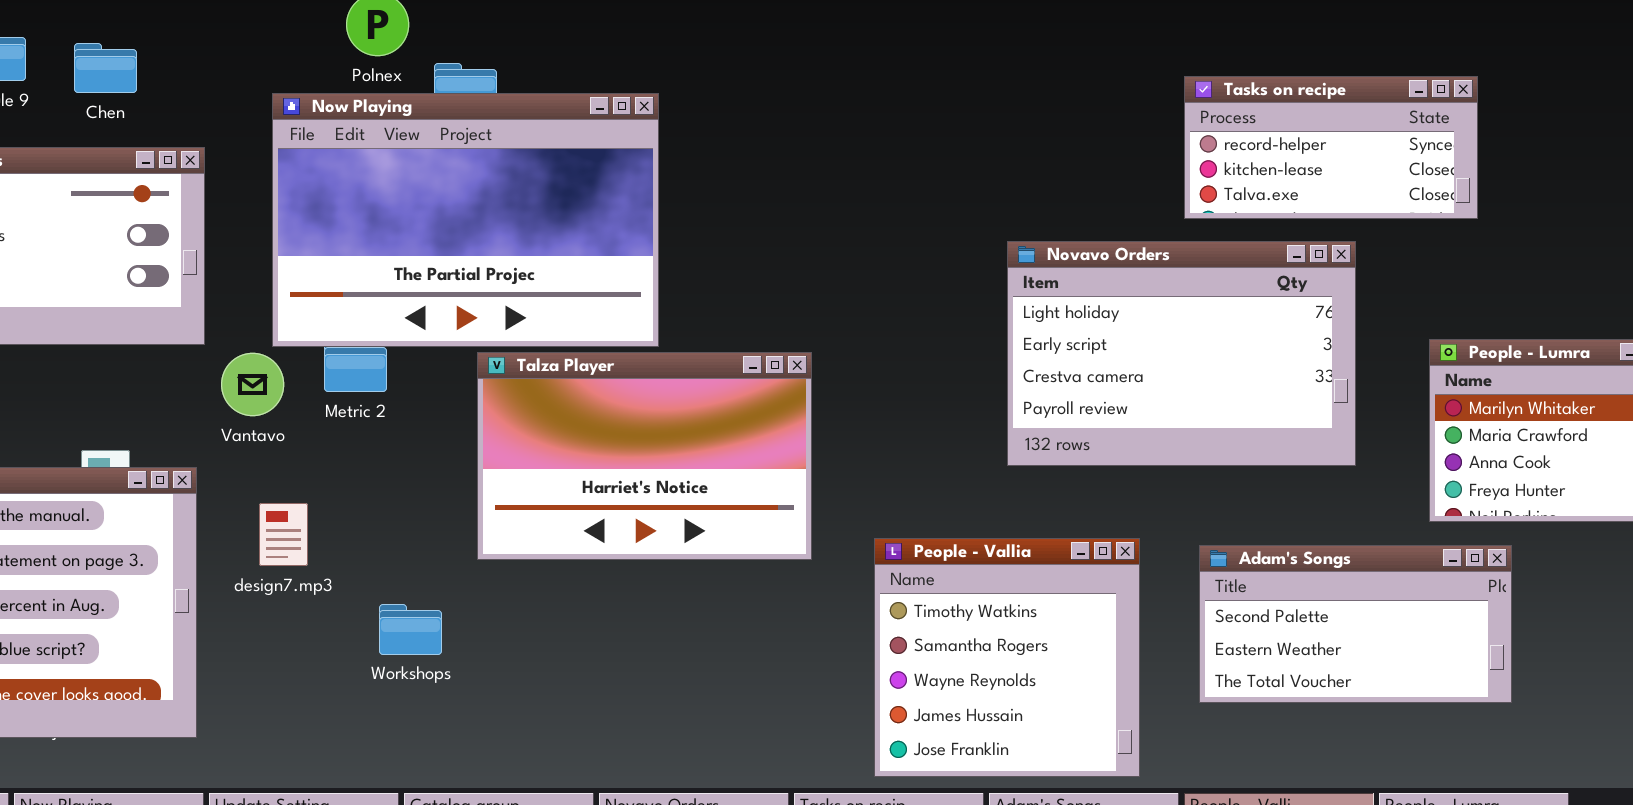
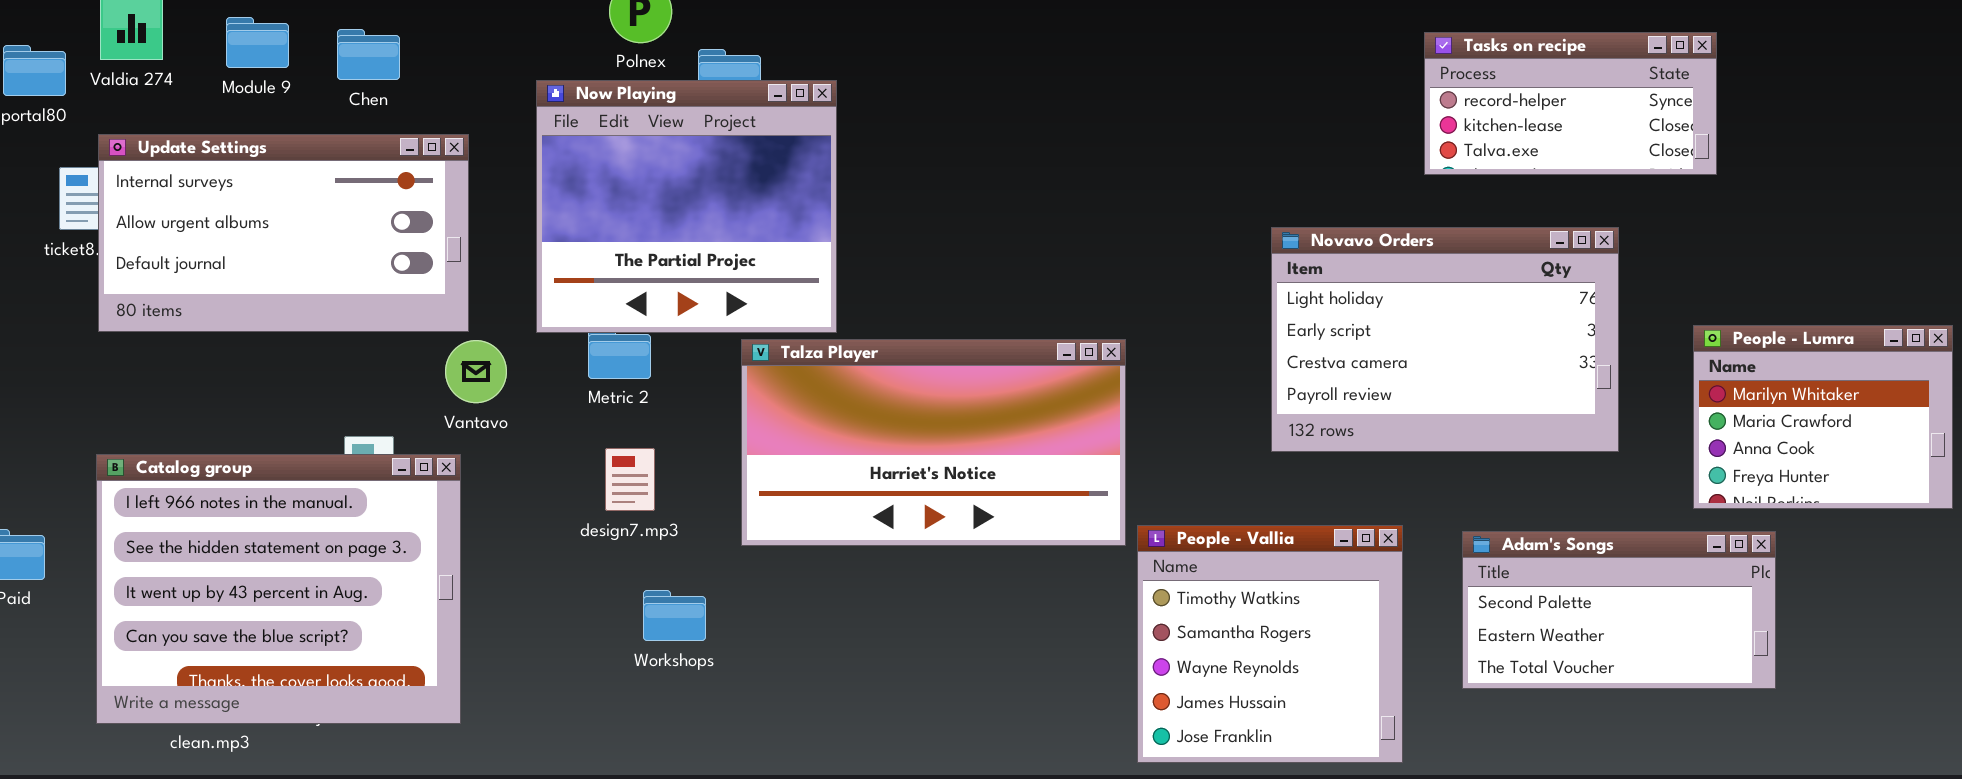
Tasks on recipe: [1184,76,1478,219] -> [1424,32,1717,175], moved
Now Playing: [272,93,659,347] -> [536,80,837,333], resized
Talza Player: [477,352,812,560] -> [741,339,1126,546], resized
Vantavo: [221,353,284,416] -> [445,340,507,403], moved
design7.mp3: [259,503,308,566] -> [605,448,655,511], moved

